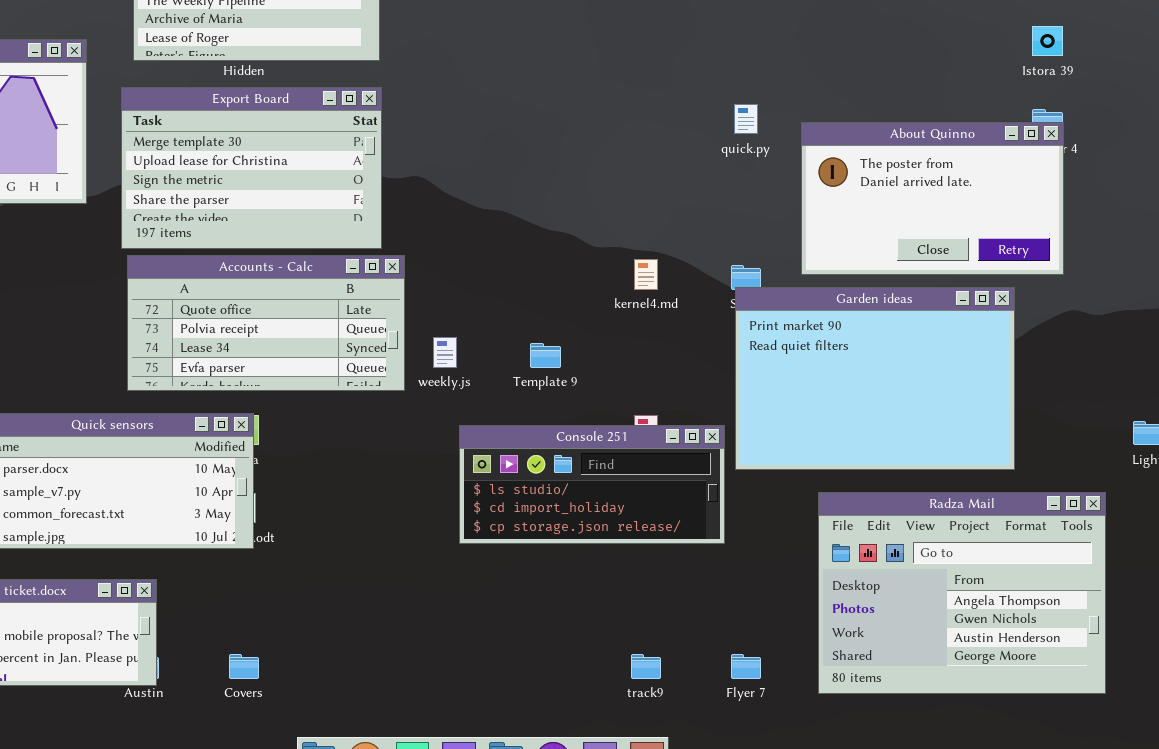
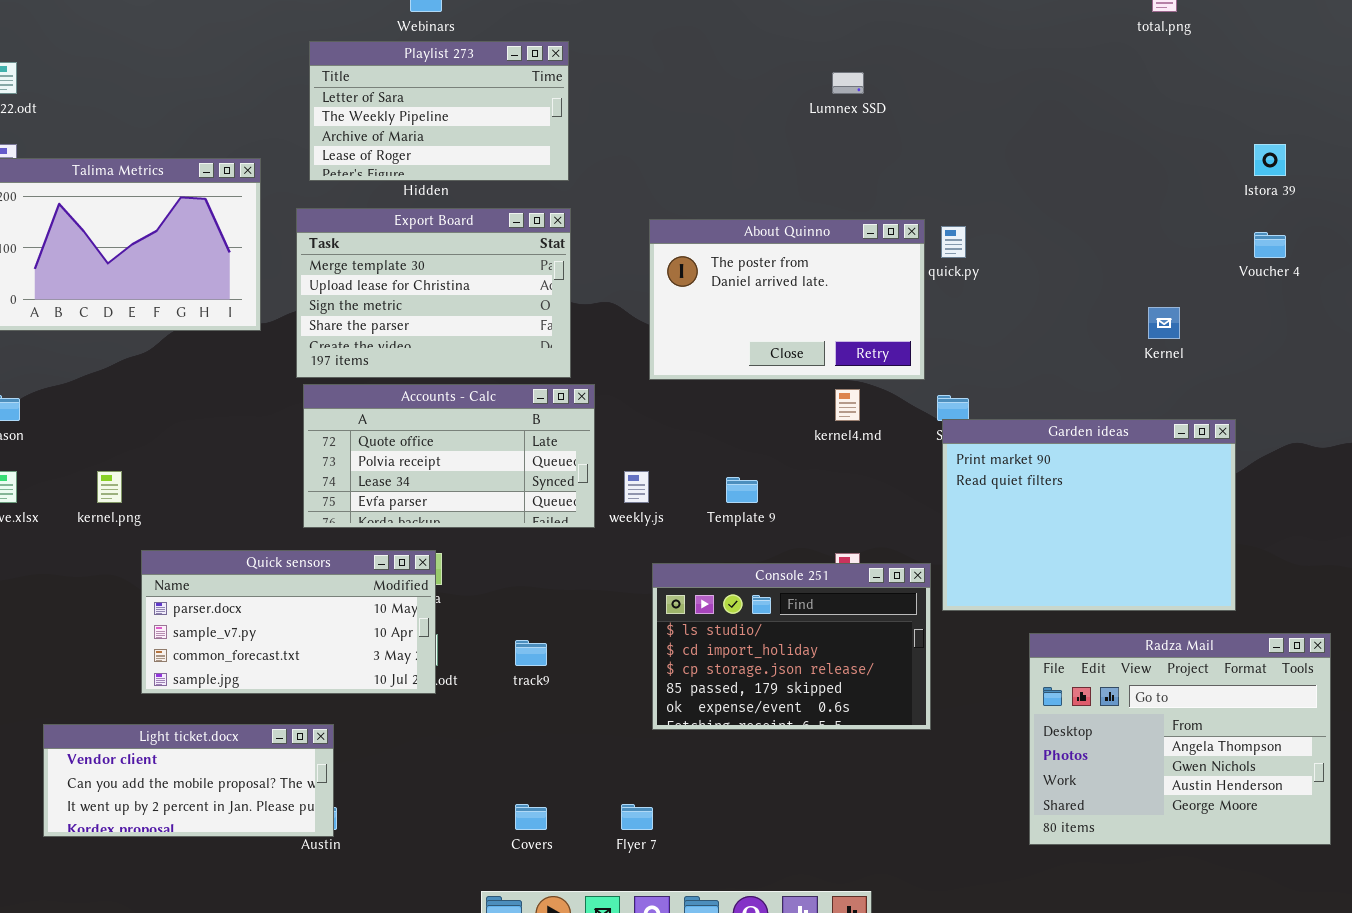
About Quinno: [801,122,1064,275] -> [649,219,925,380], moved
Console 251: [459,425,725,544] -> [652,563,931,730], resized
Covers: [229,654,259,679] -> [515,804,547,830], moved
track9: [631,654,661,679] -> [515,640,547,666], moved
Flyer 7: [731,654,761,679] -> [621,804,653,830], moved

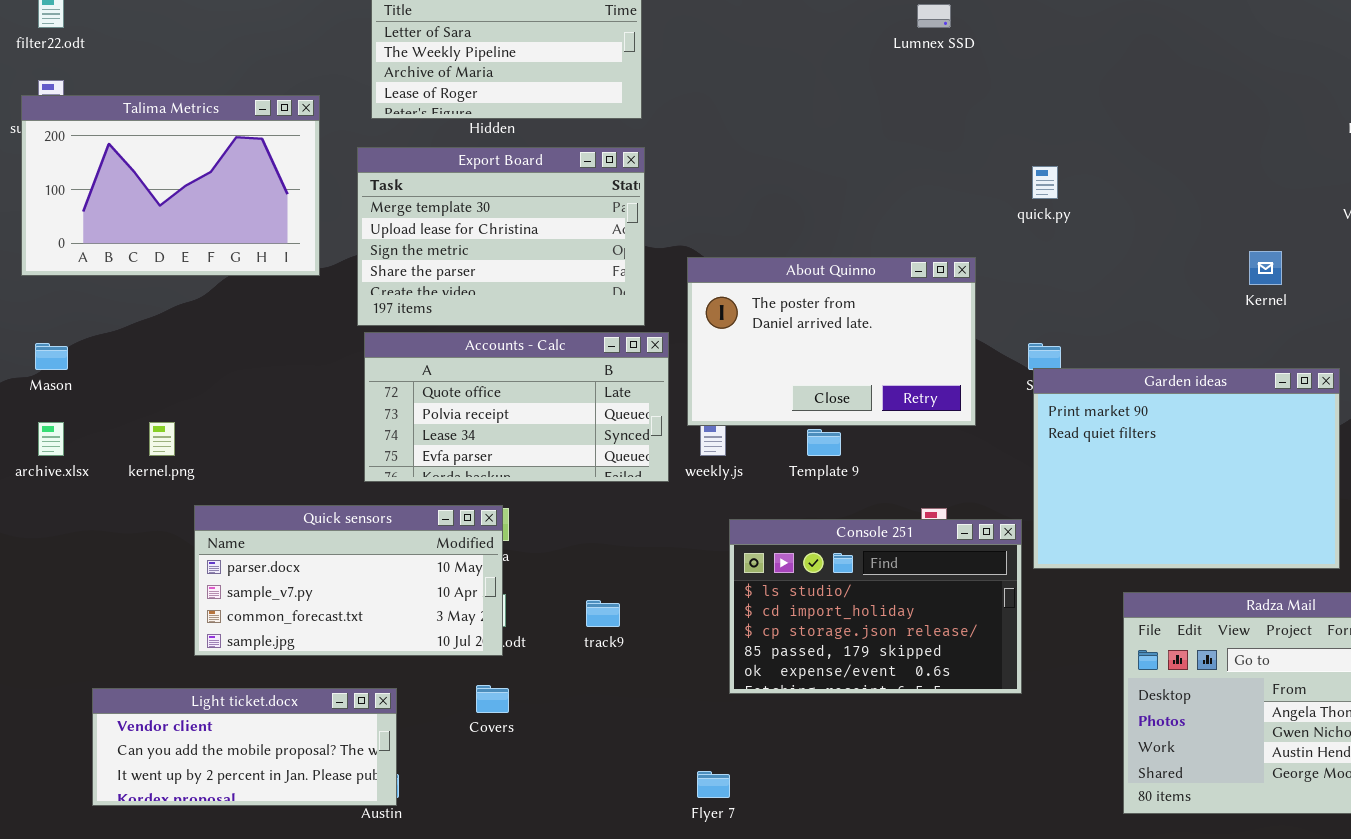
About Quinno: [649,219,925,380] -> [687,257,976,426], moved
Covers: [515,804,547,830] -> [476,685,509,713], moved

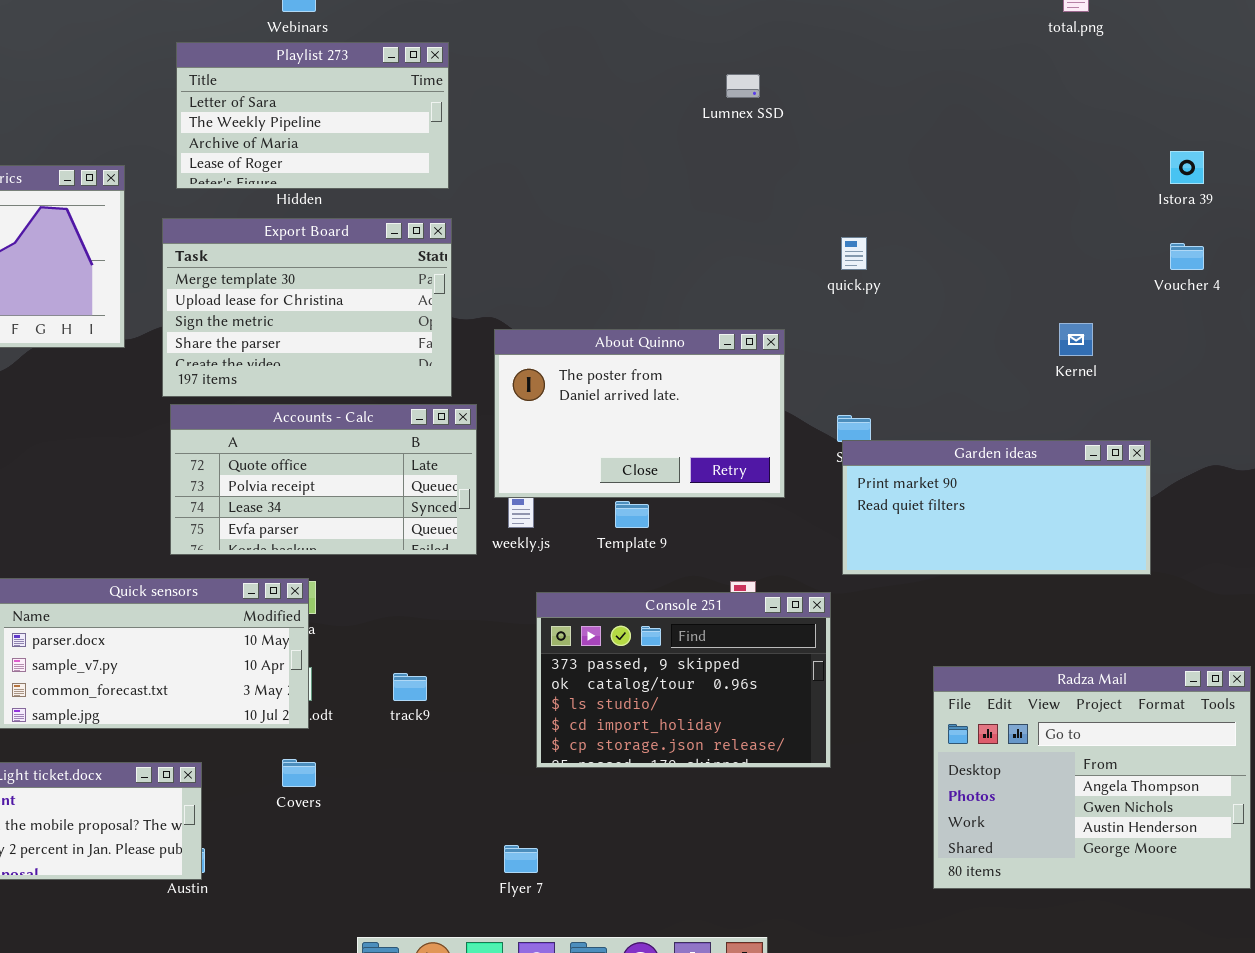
Garden ideas: [1033,368,1340,569] -> [842,440,1151,575], resized
Console 251: [729,519,1022,694] -> [536,592,831,768], scrolled up 2 rows

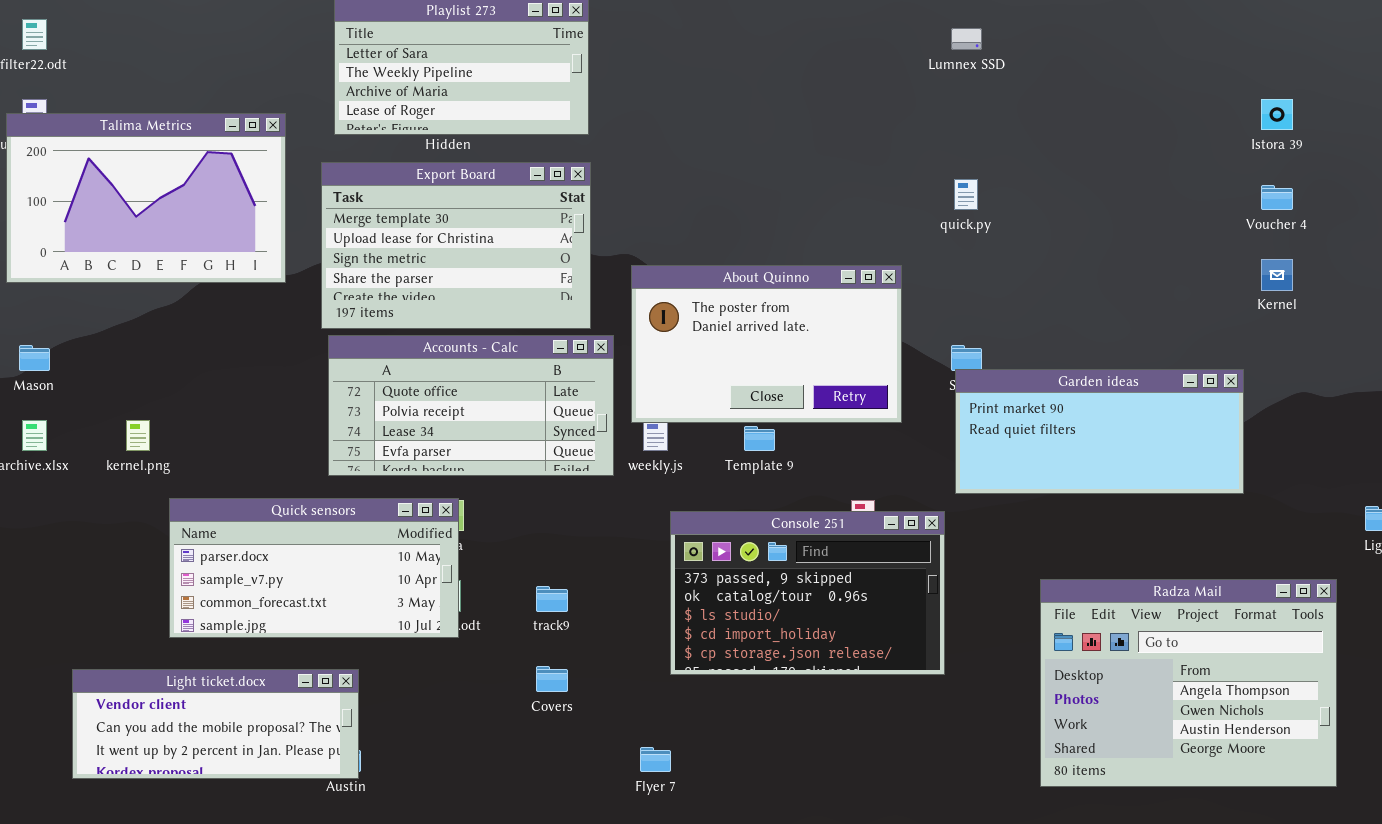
Lumnex SSD: [726,74,760,98] -> [951,28,982,50], moved
Kernel: [1059,323,1093,356] -> [1261,259,1293,291], moved
Covers: [282,759,316,787] -> [536,666,568,692], moved

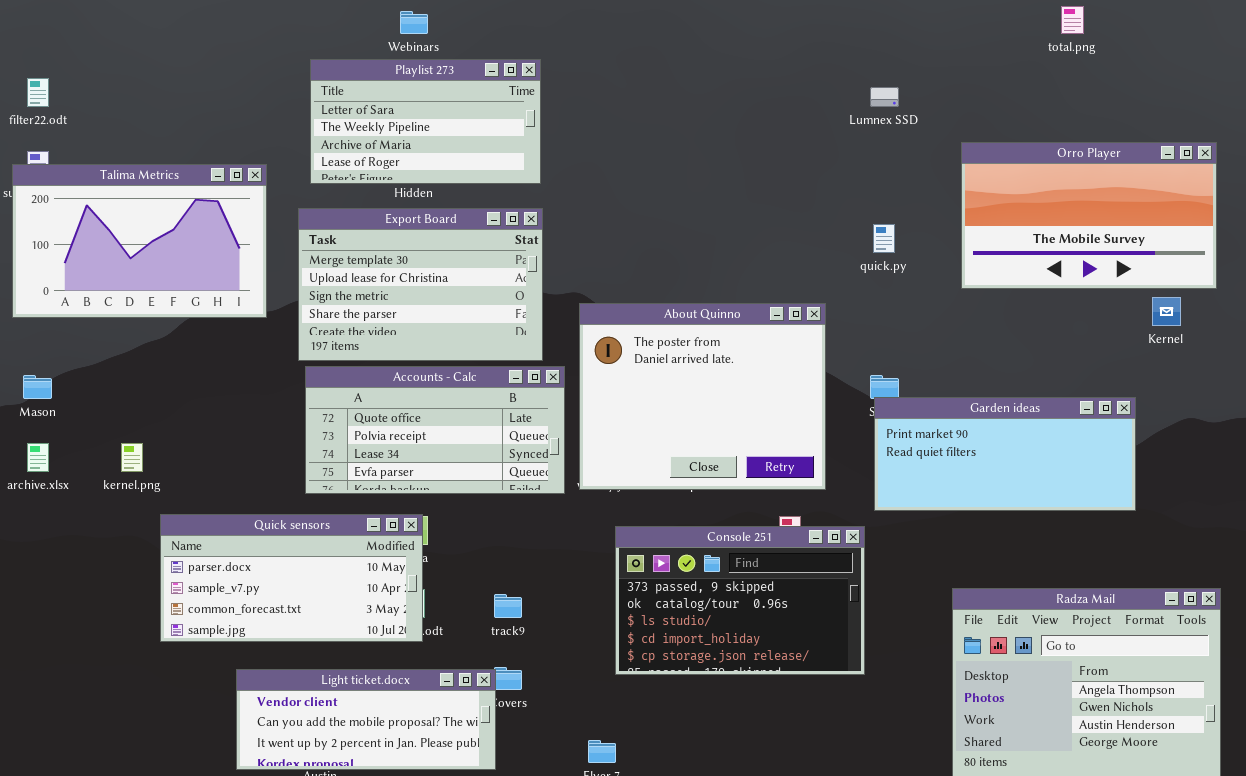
Orro Player: none -> [961,142,1217,289], opened
About Quinno: [631,265,902,423] -> [579,303,826,490], resized
Light ticket.docx: [72,669,359,779] -> [236,669,496,770], moved

